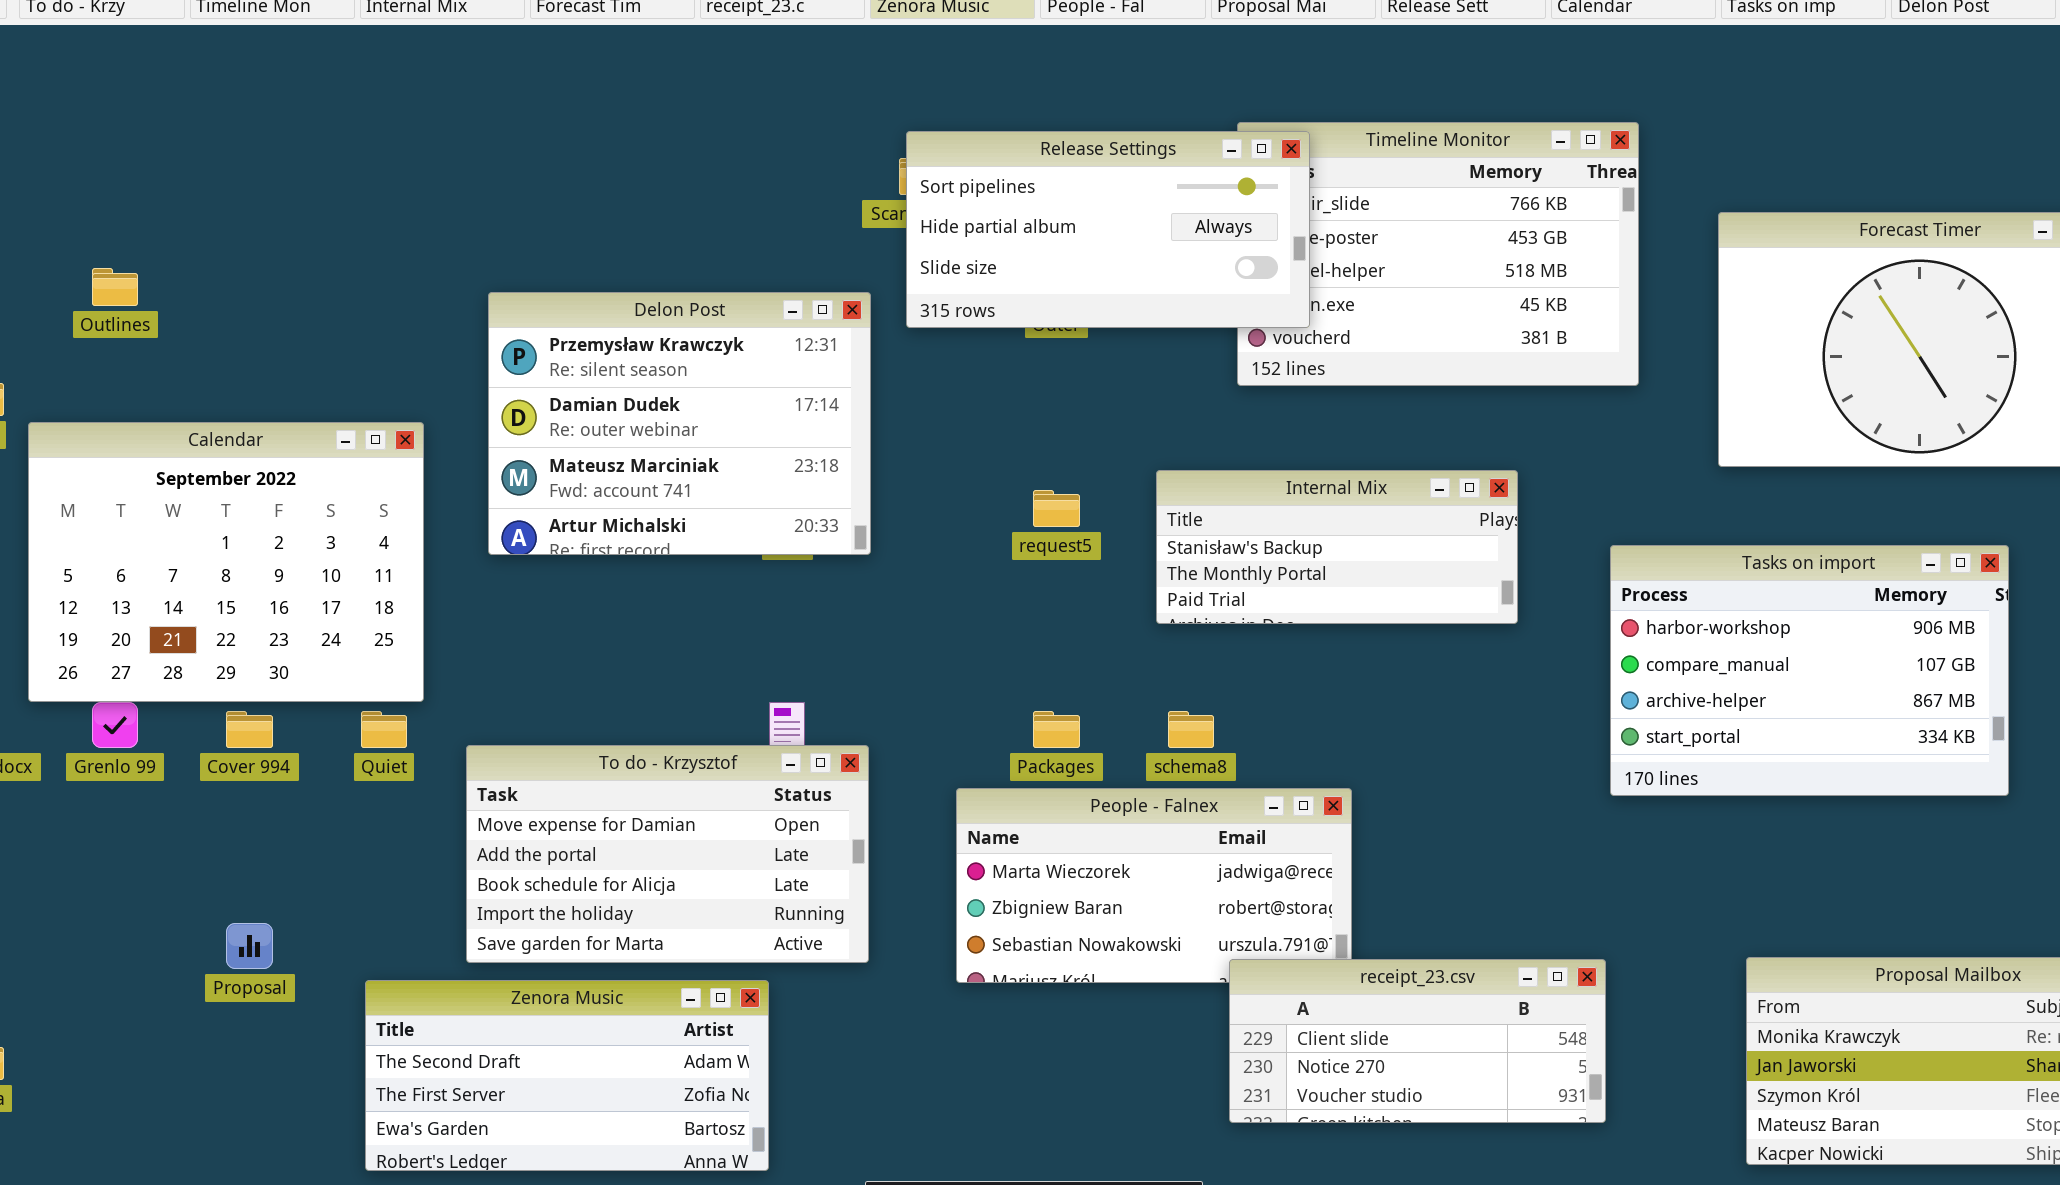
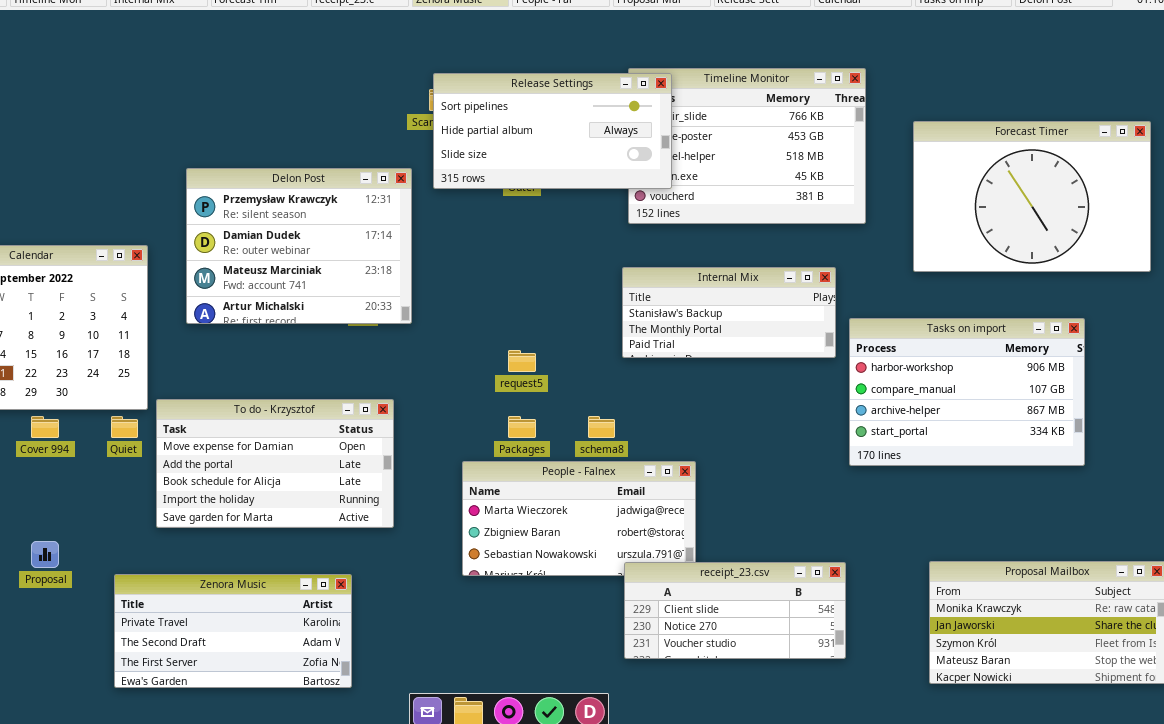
Internal Mix: [1156,470,1518,624] -> [622,267,836,358], moved
request5: [1033,490,1080,527] -> [508,350,536,372], moved
To do - Krzysztof: [466,745,869,963] -> [156,399,394,528], moved
Zenora Music: [365,980,769,1171] -> [114,574,352,688], scrolled up 1 row

